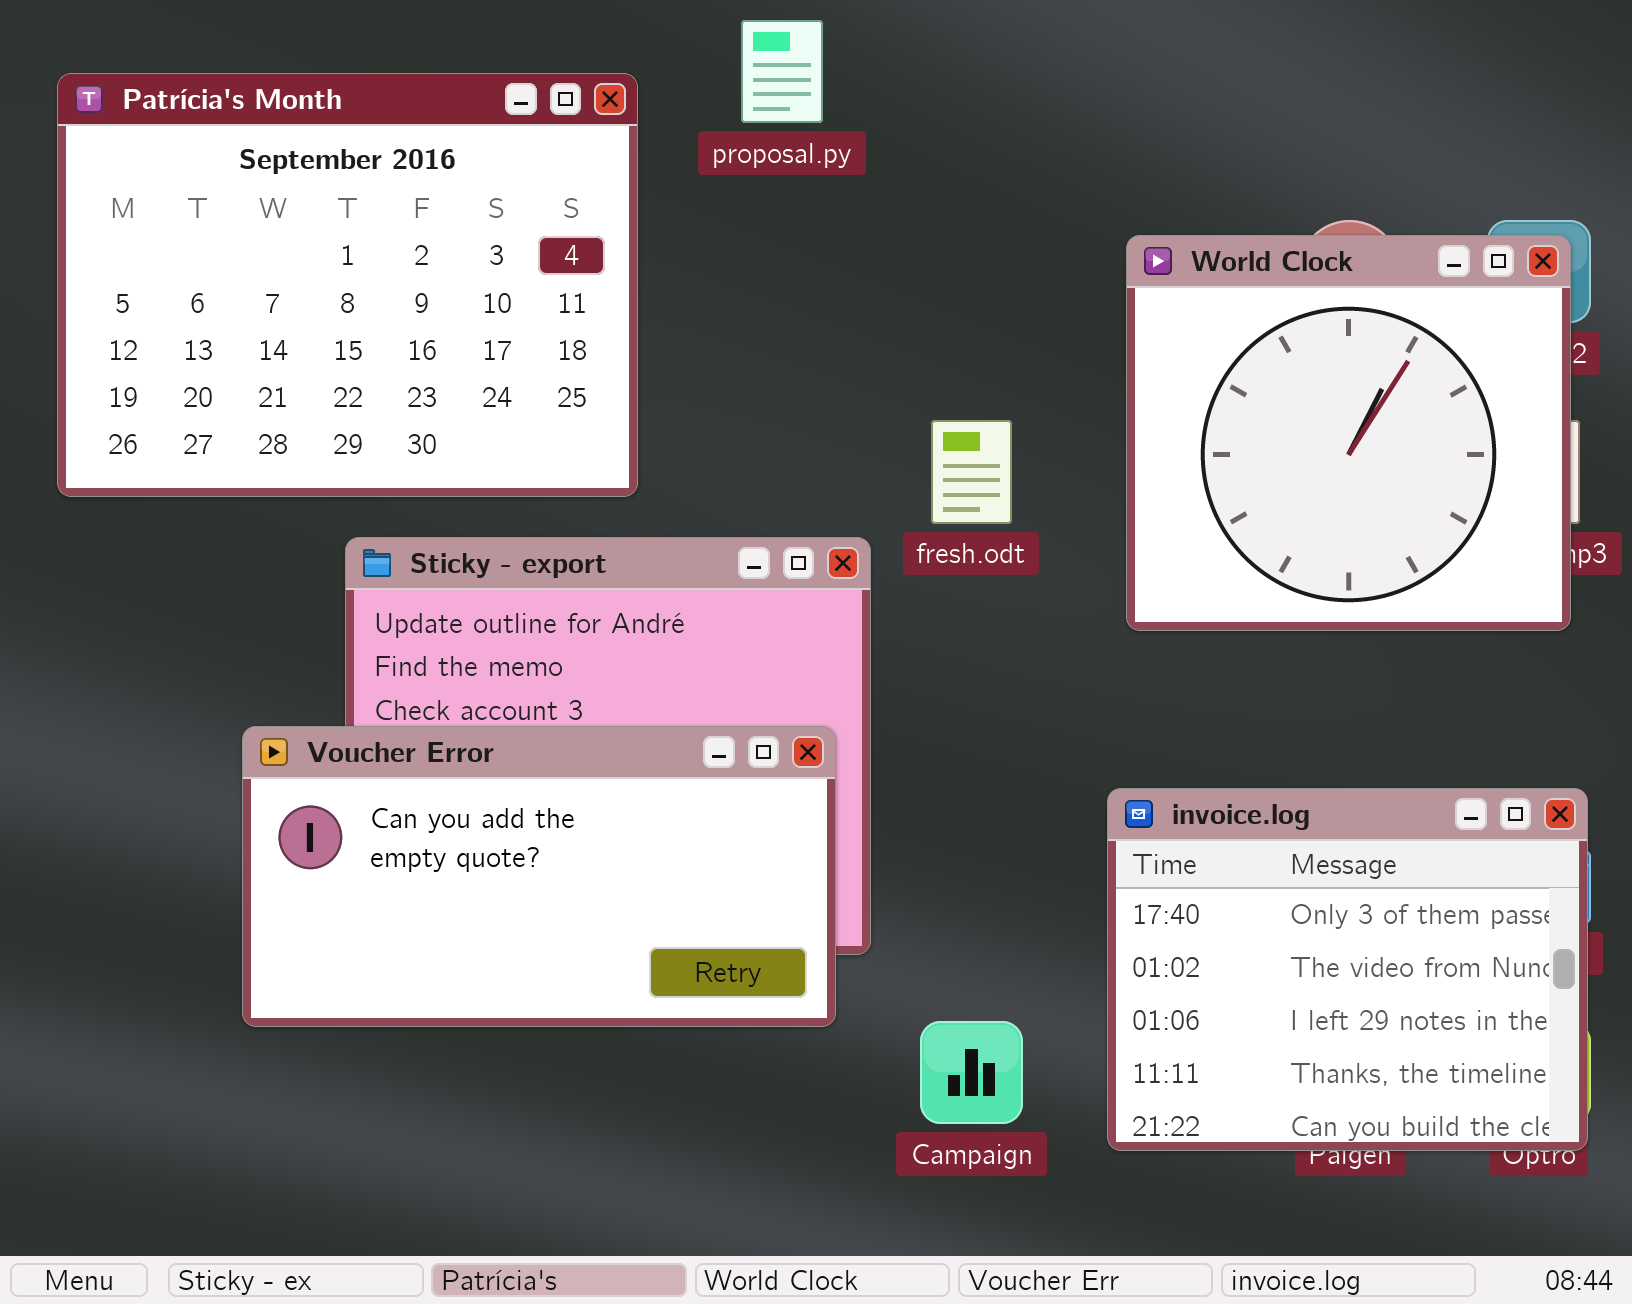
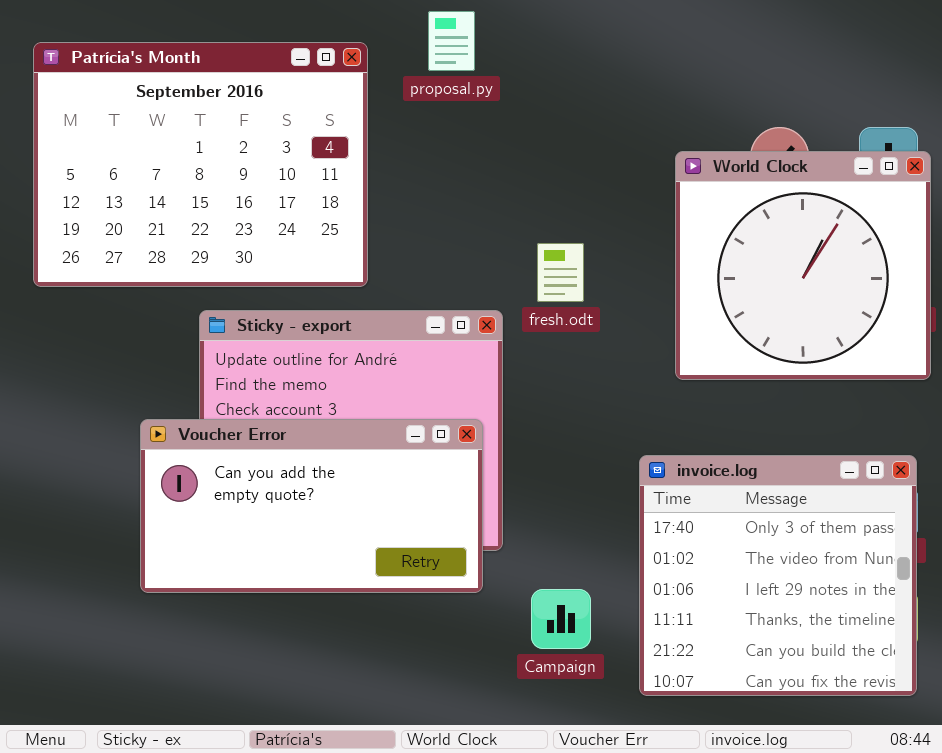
World Clock: [1126,235,1571,631] -> [675,151,931,380], moved
invoice.log: [1107,788,1588,1151] -> [639,455,917,696], resized

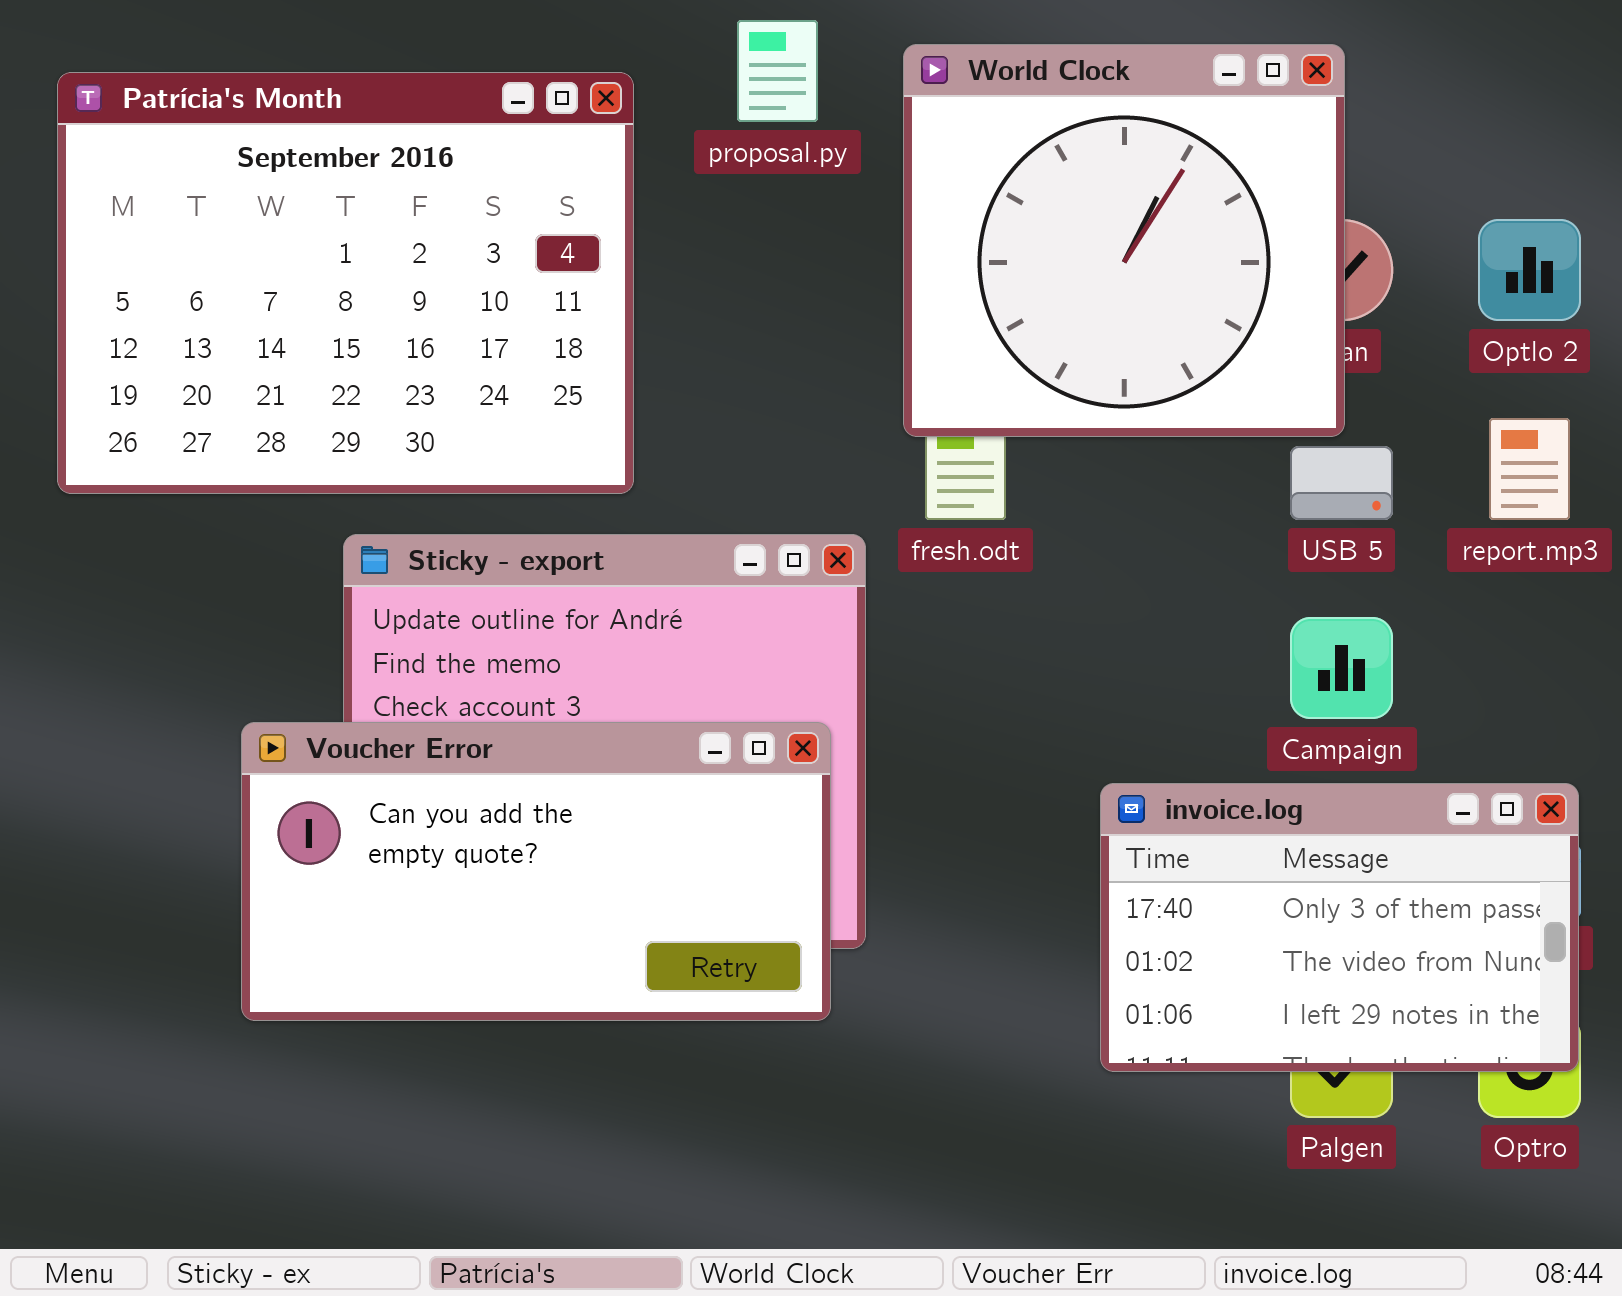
World Clock: [675,151,931,380] -> [903,44,1345,437], moved
invoice.log: [639,455,917,696] -> [1100,783,1579,1072], resized
Campaign: [531,589,591,649] -> [1290,617,1393,719], moved

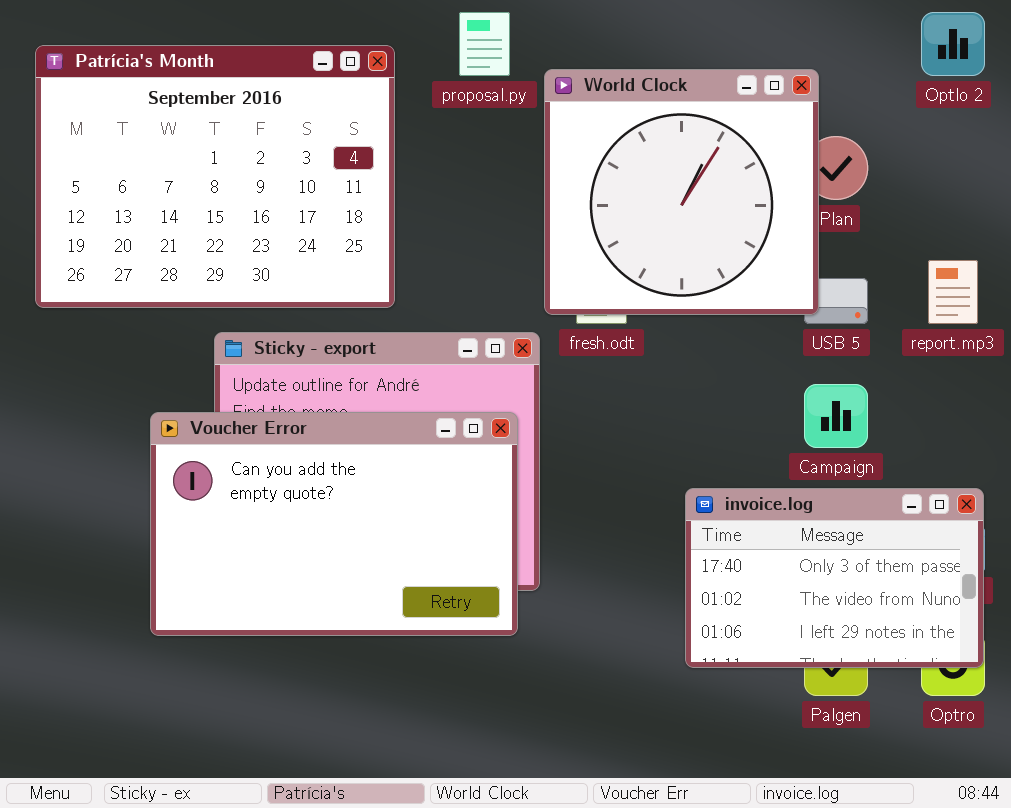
World Clock: [903,44,1345,437] -> [544,69,819,315], moved
Optlo 2: [1478,219,1581,321] -> [921,12,985,76], moved
Voucher Error: [241,722,831,1021] -> [150,412,518,636], resized

